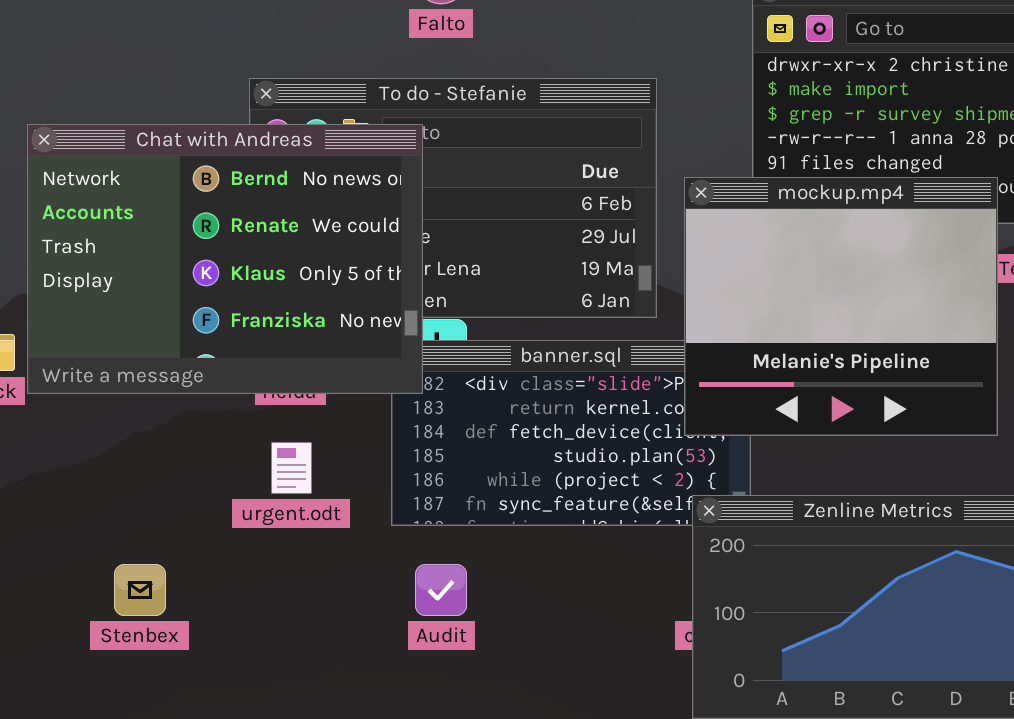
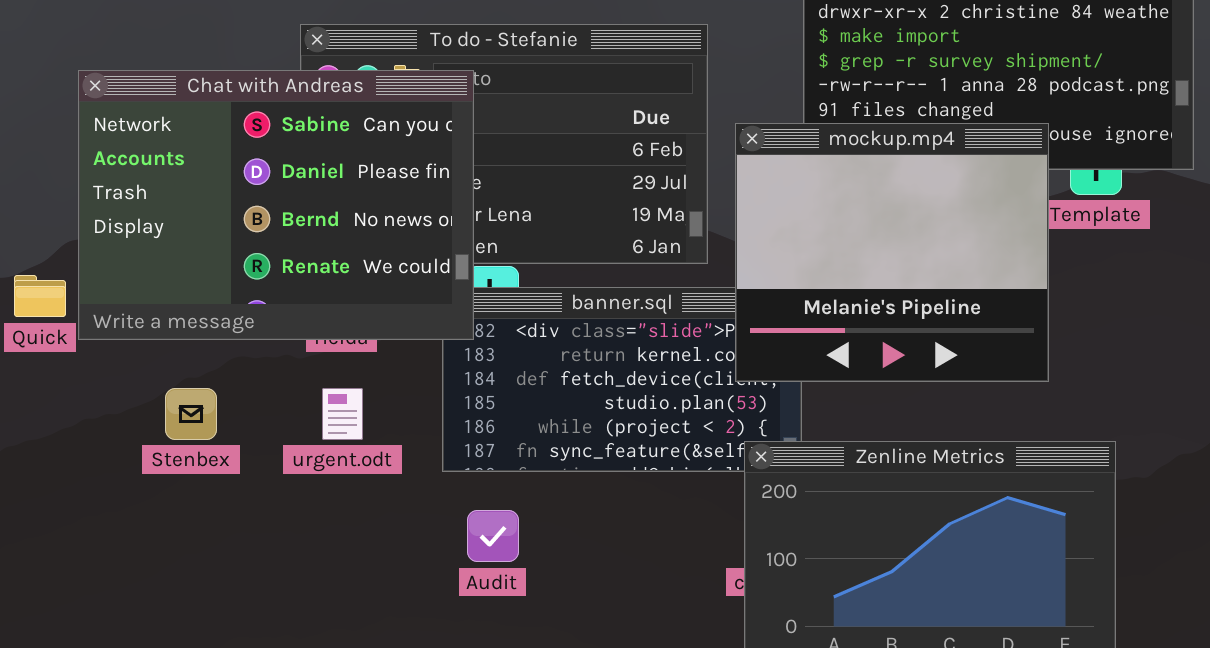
Chat with Andreas: [27,124,423,394] -> [78,70,474,340], scrolled up 2 rows
Stenbex: [114,564,166,616] -> [165,388,217,440], moved

